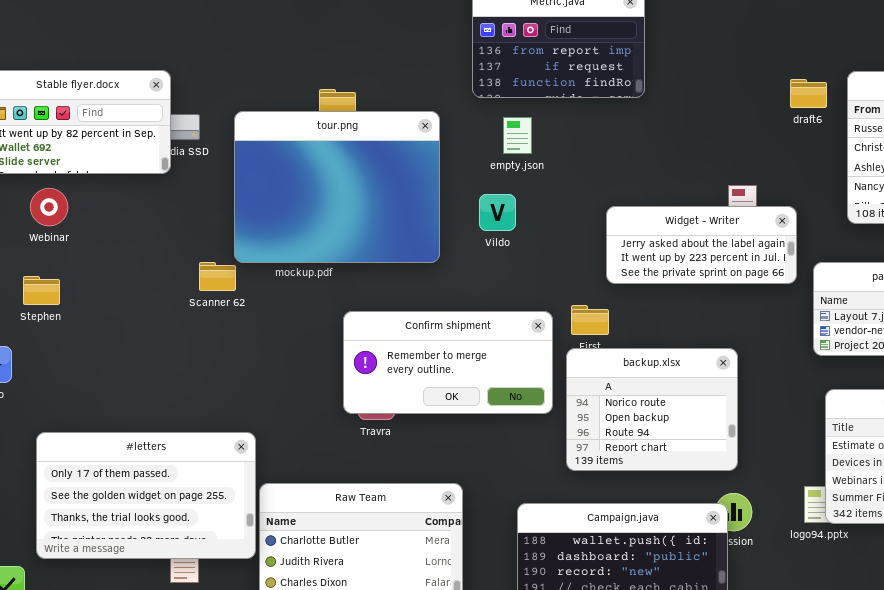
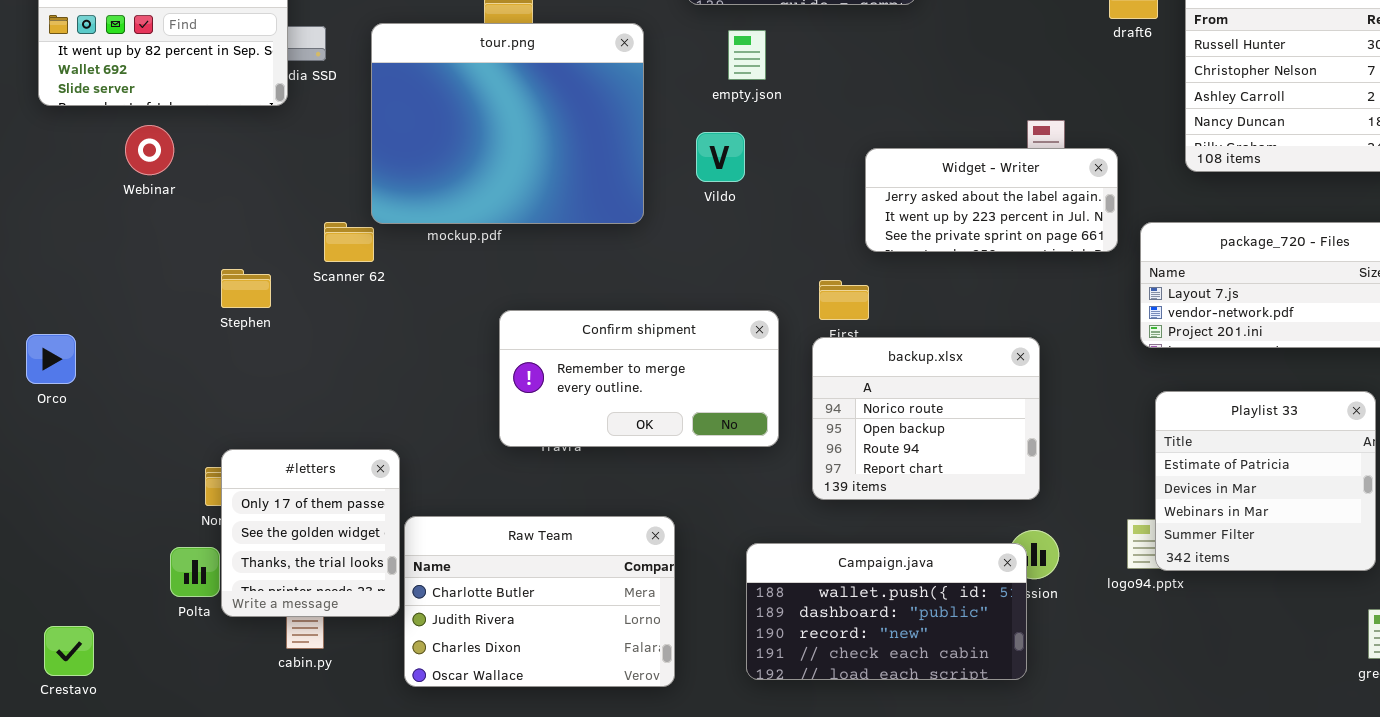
Webinar: [30,188,68,226] -> [125,125,174,175], moved
Stephen: [23,276,60,305] -> [221,269,271,308], moved
Confirm shipment: [343,311,553,414] -> [499,310,779,447], moved
#letters: [36,432,256,559] -> [221,449,400,617], resized

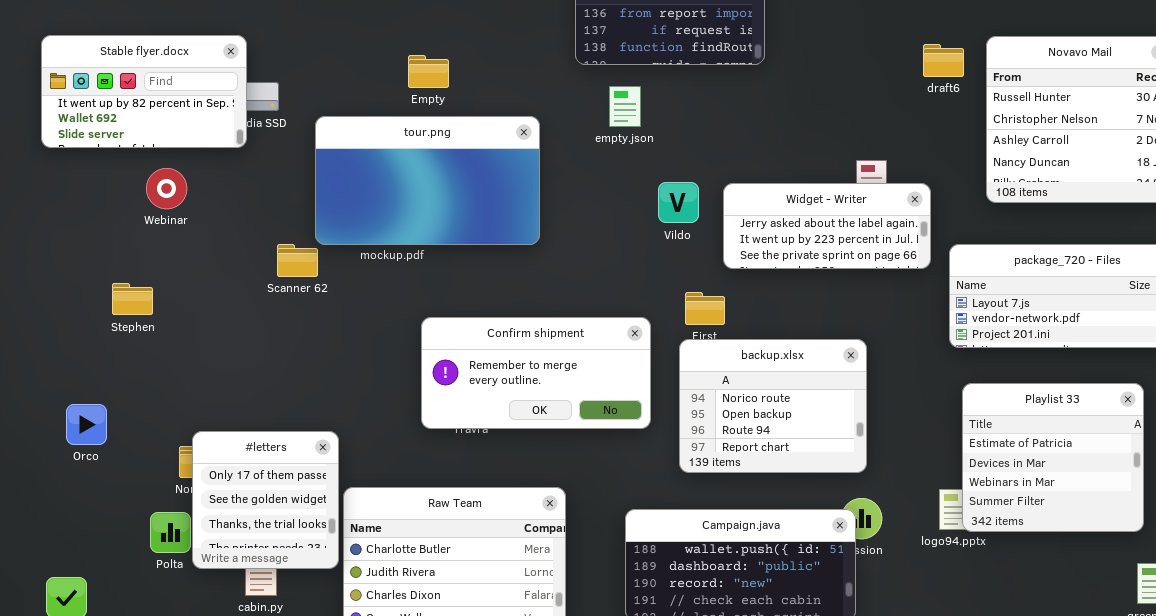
tour.png: [371,23,644,224] -> [315,116,540,245], resized
Webinar: [125,125,174,175] -> [146,168,187,209], moved
Vildo: [696,132,745,182] -> [658,182,699,223], moved
Stephen: [221,269,271,308] -> [112,283,153,315], moved
Orco: [26,334,76,384] -> [66,404,107,445], moved

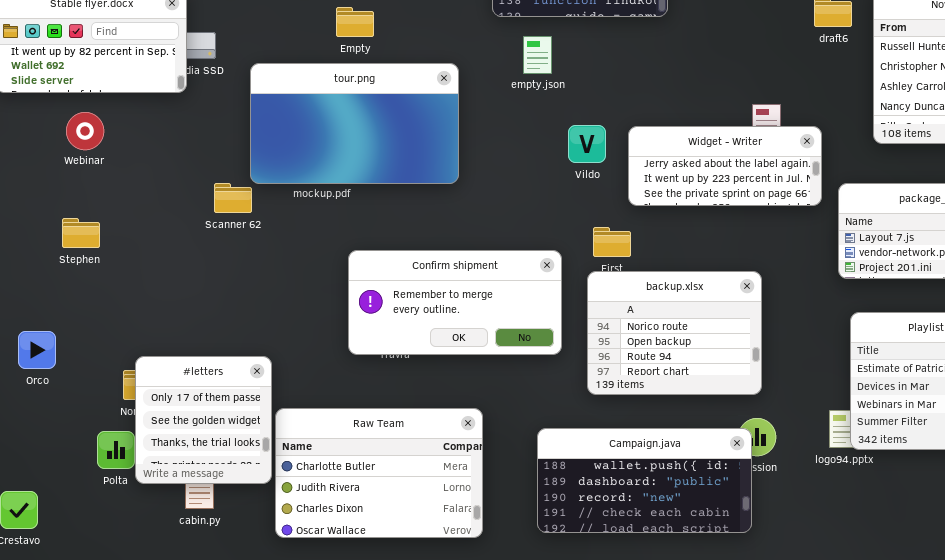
Webinar: [146,168,187,209] -> [66,112,104,150], moved

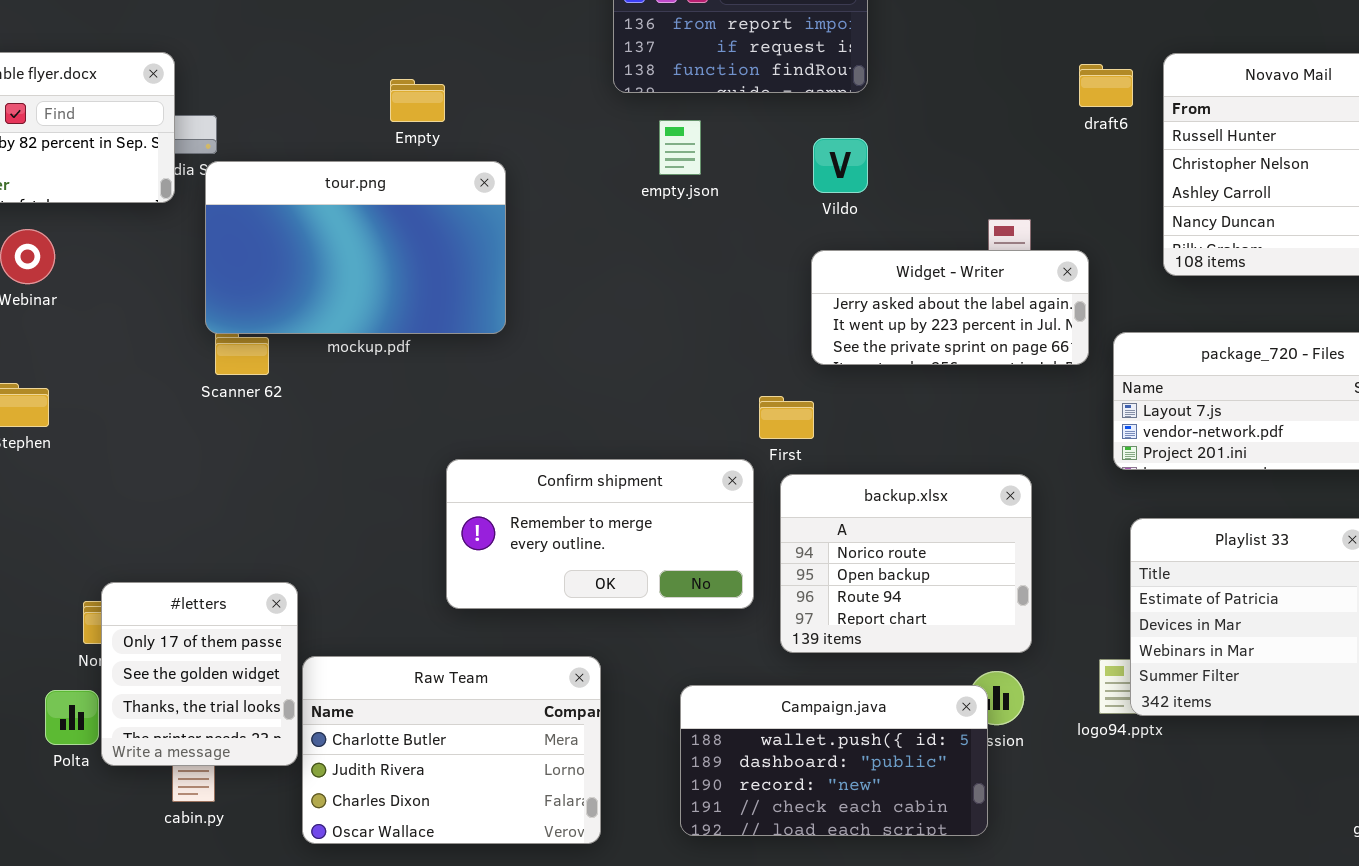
tour.png: [250,63,459,184] -> [205,161,506,334], moved
Vildo: [568,125,606,163] -> [813,138,868,193], moved
Confirm shipment: [348,250,562,355] -> [446,459,754,609], moved
backup.xlsx: [587,271,762,395] -> [780,474,1032,653], moved

